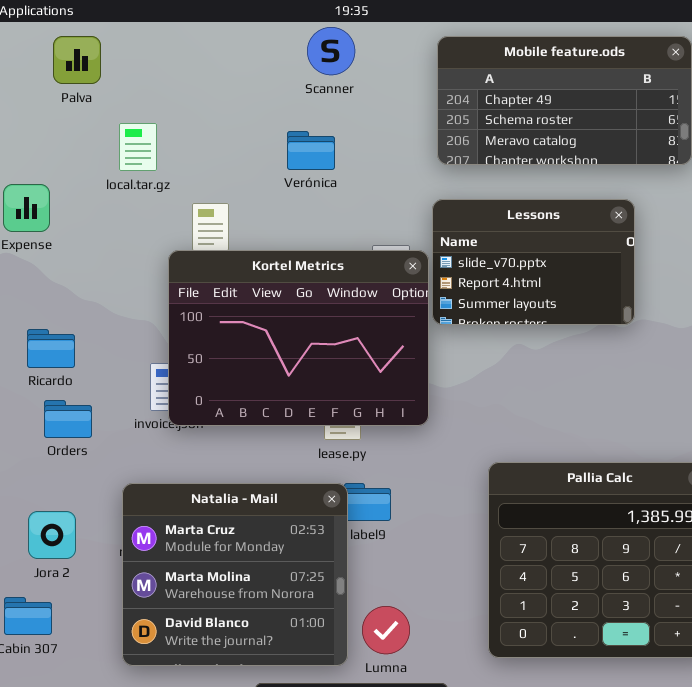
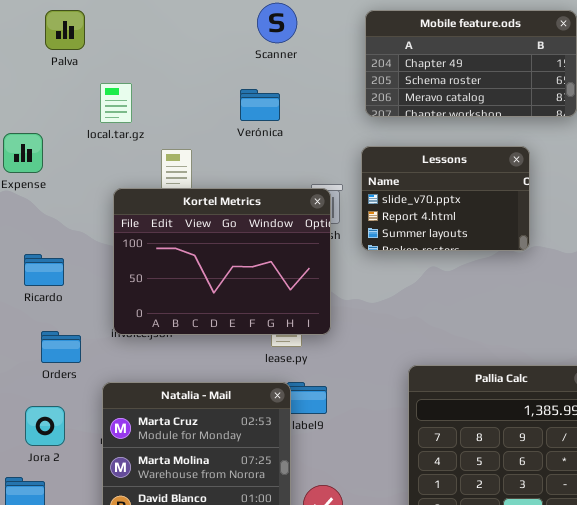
Kortel Metrics: [168,250,429,426] -> [113,188,331,335], moved
Orders: [44,400,92,438] -> [41,331,81,363], moved

